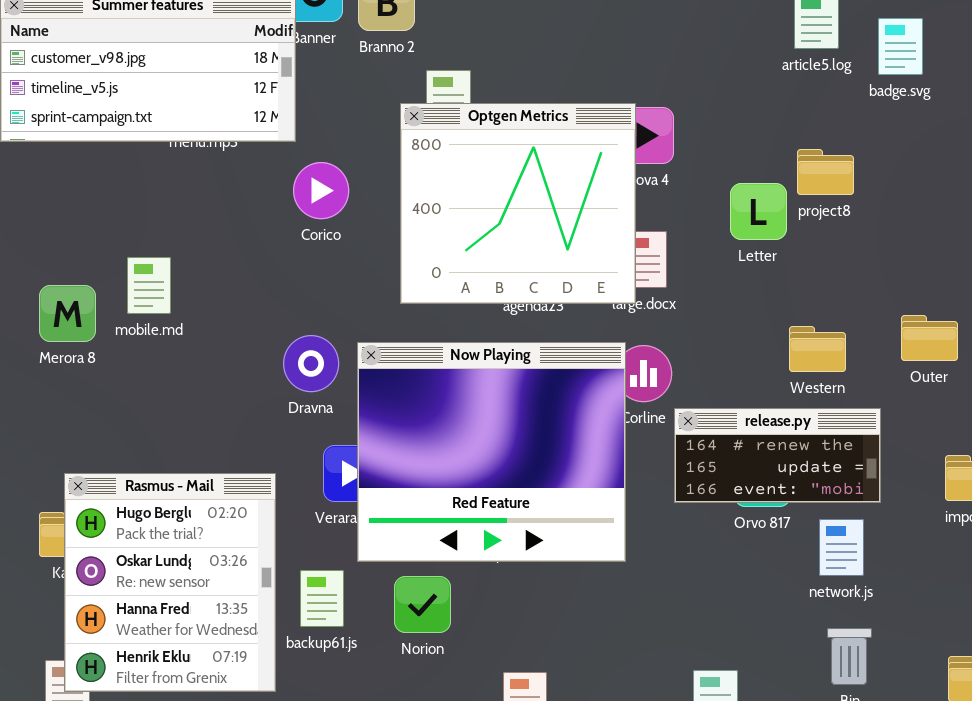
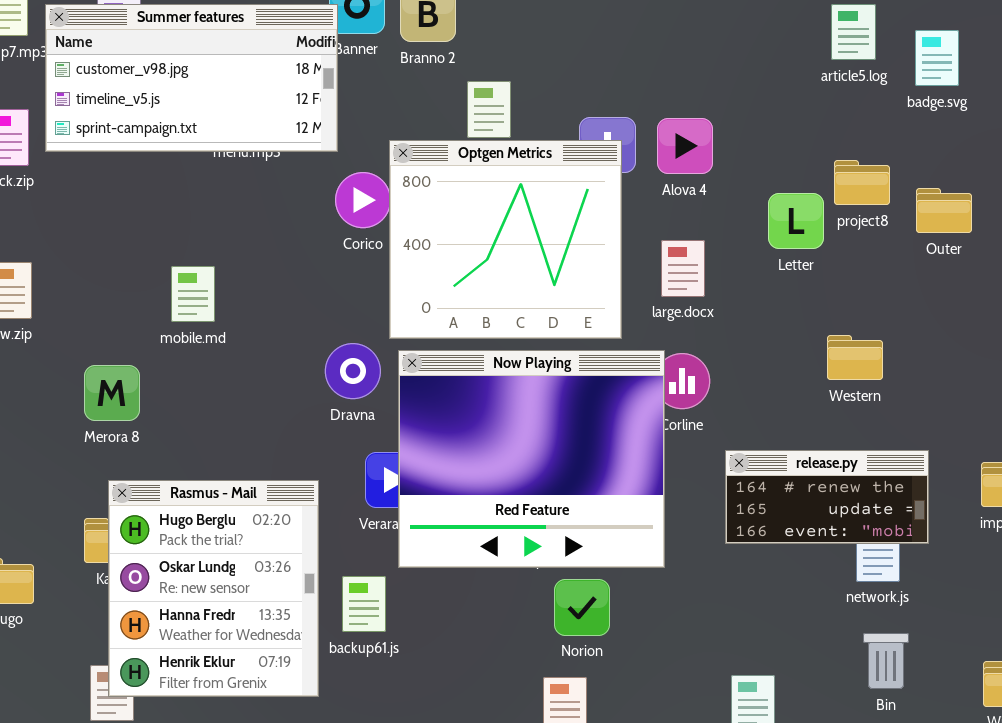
Optgen Metrics: [400,103,636,304] -> [389,140,622,339], moved
Merora 8: [39,285,96,342] -> [84,365,140,421], moved
Outer: [901,315,958,361] -> [916,188,972,233], moved
release.py: [674,408,881,503] -> [725,450,929,544], moved
Norion: [394,576,451,633] -> [554,579,610,636], moved

